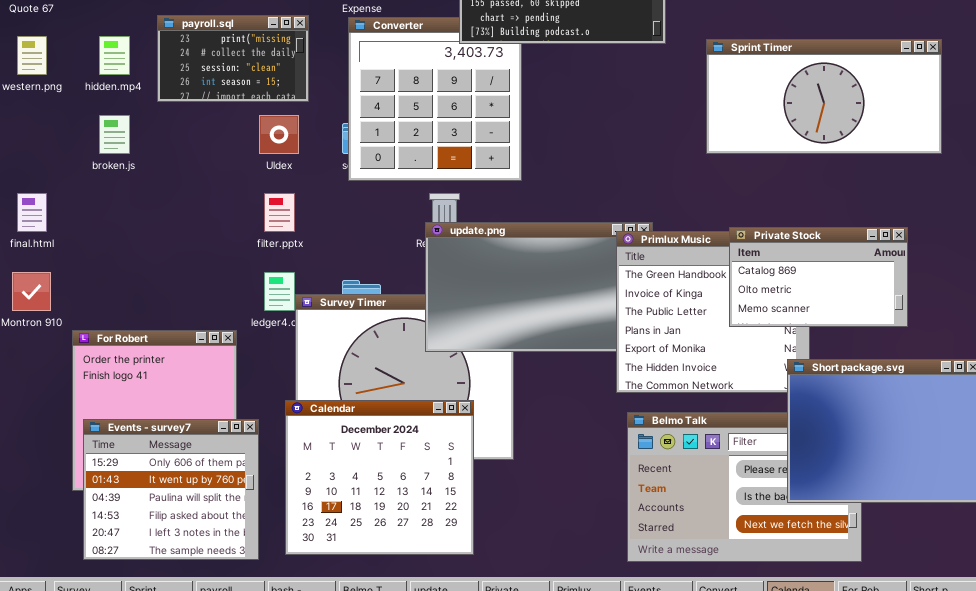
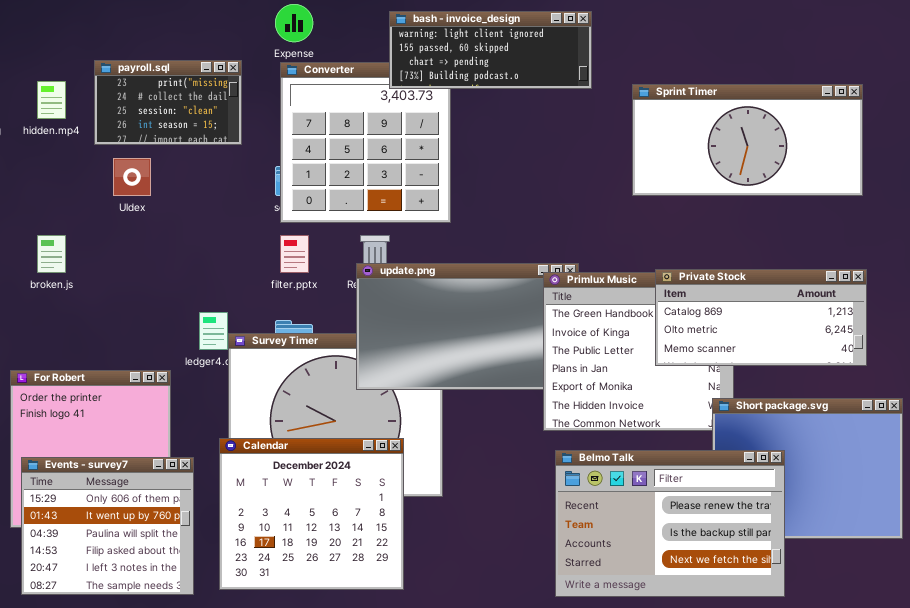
broken.js: [99,115,130,154] -> [37,235,66,273], moved
Uldex: [259,115,299,154] -> [113,158,151,196], moved
filter.pptx: [264,193,295,232] -> [280,235,309,273], moved
Private Stock: [729,227,908,327] -> [655,269,867,366], resized
Belmo Talk: [627,412,862,562] -> [555,450,785,597], raised

